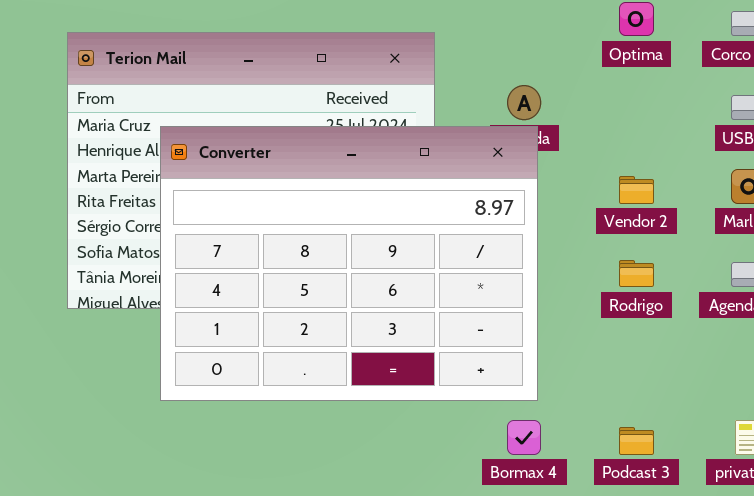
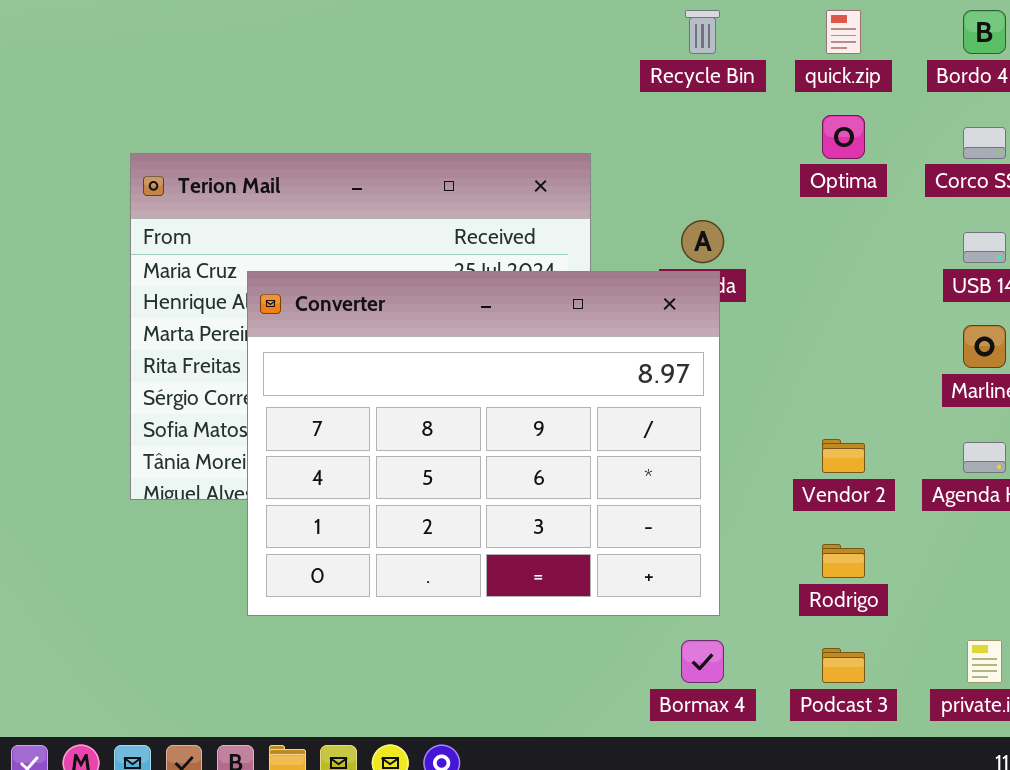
Vendor 2: [619,176,654,204] -> [822,439,865,473], moved
Rodrigo: [619,260,654,287] -> [822,544,865,578], moved

